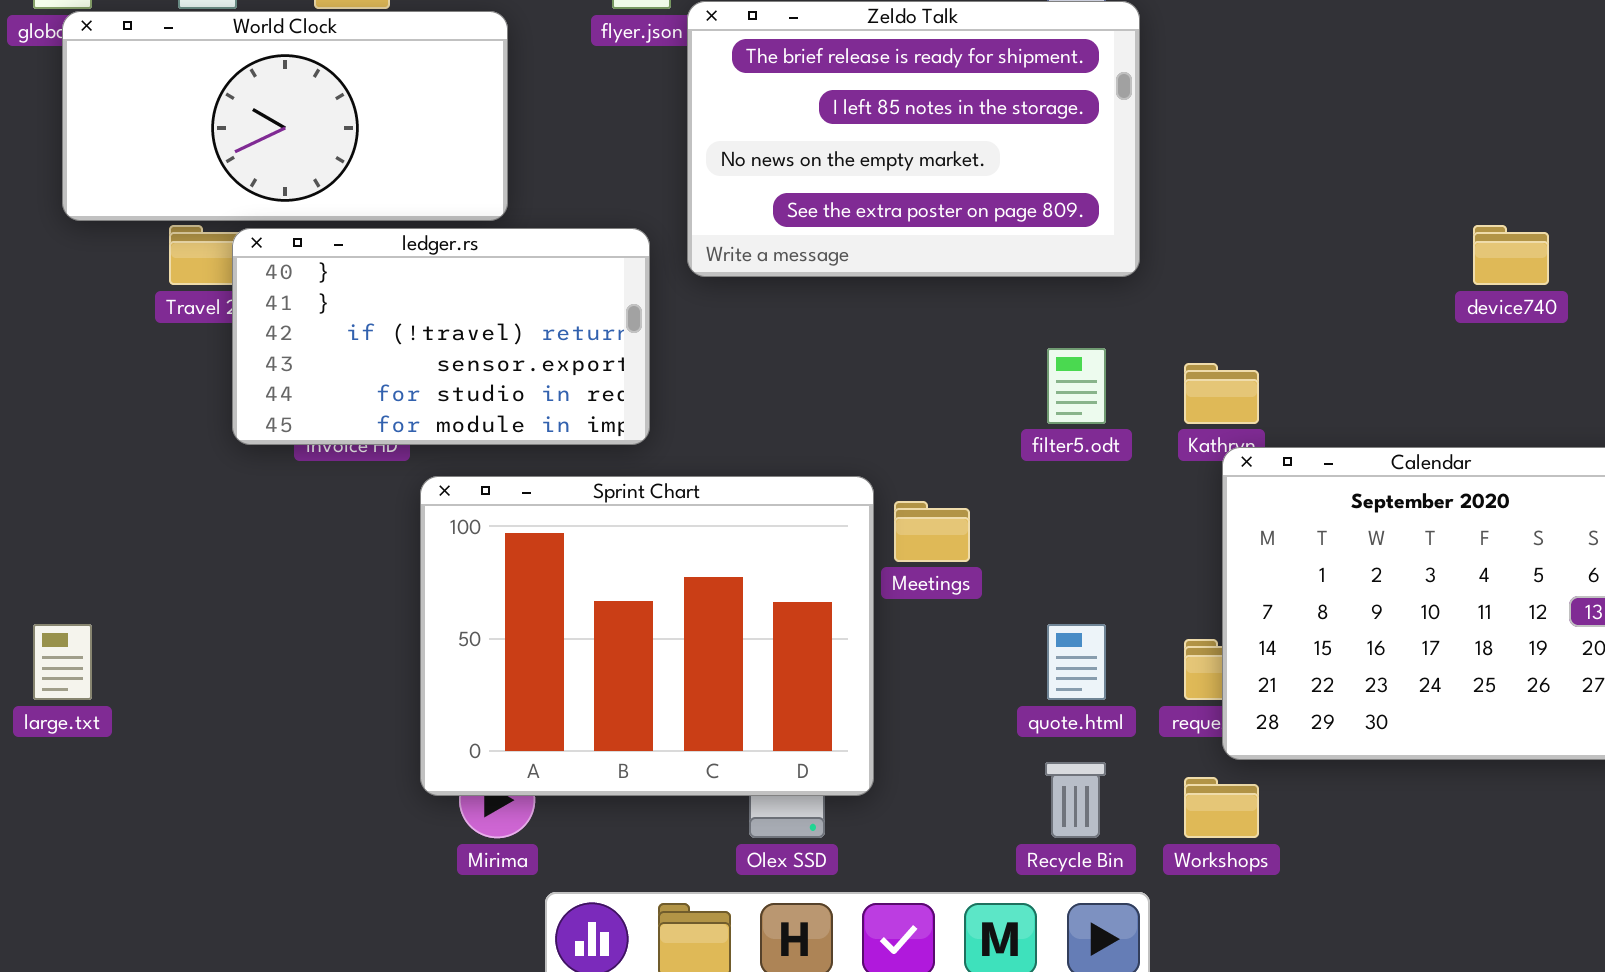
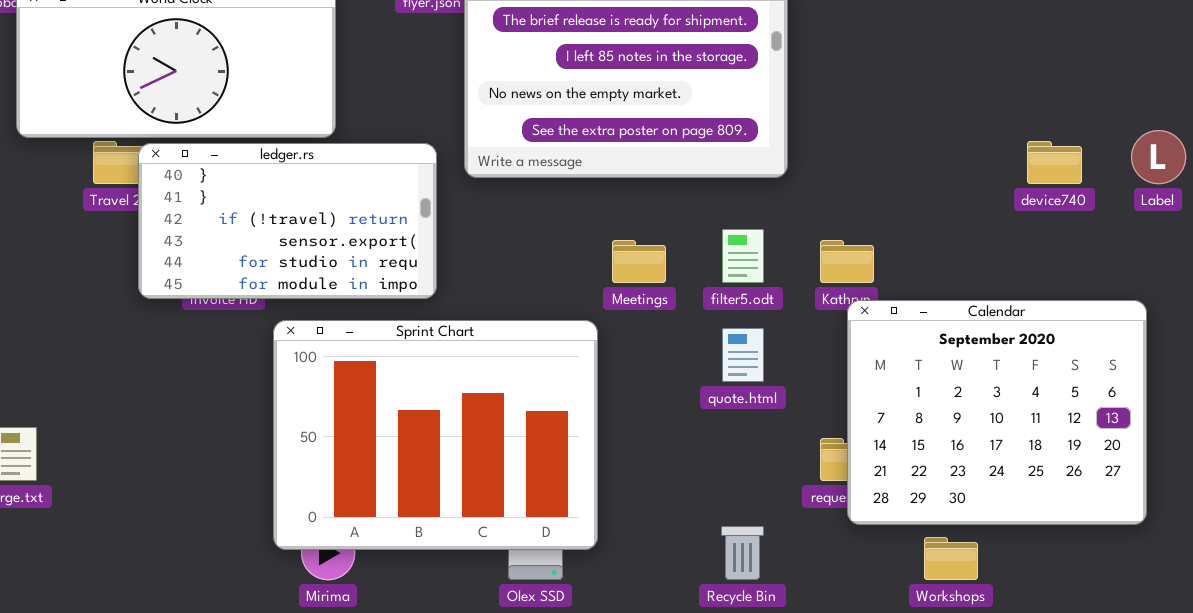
Meetings: [894,501,970,562] -> [612,240,666,283], moved
quote.html: [1047,624,1106,700] -> [722,328,764,382], moved
Workshops: [1184,777,1259,838] -> [924,537,978,580], moved

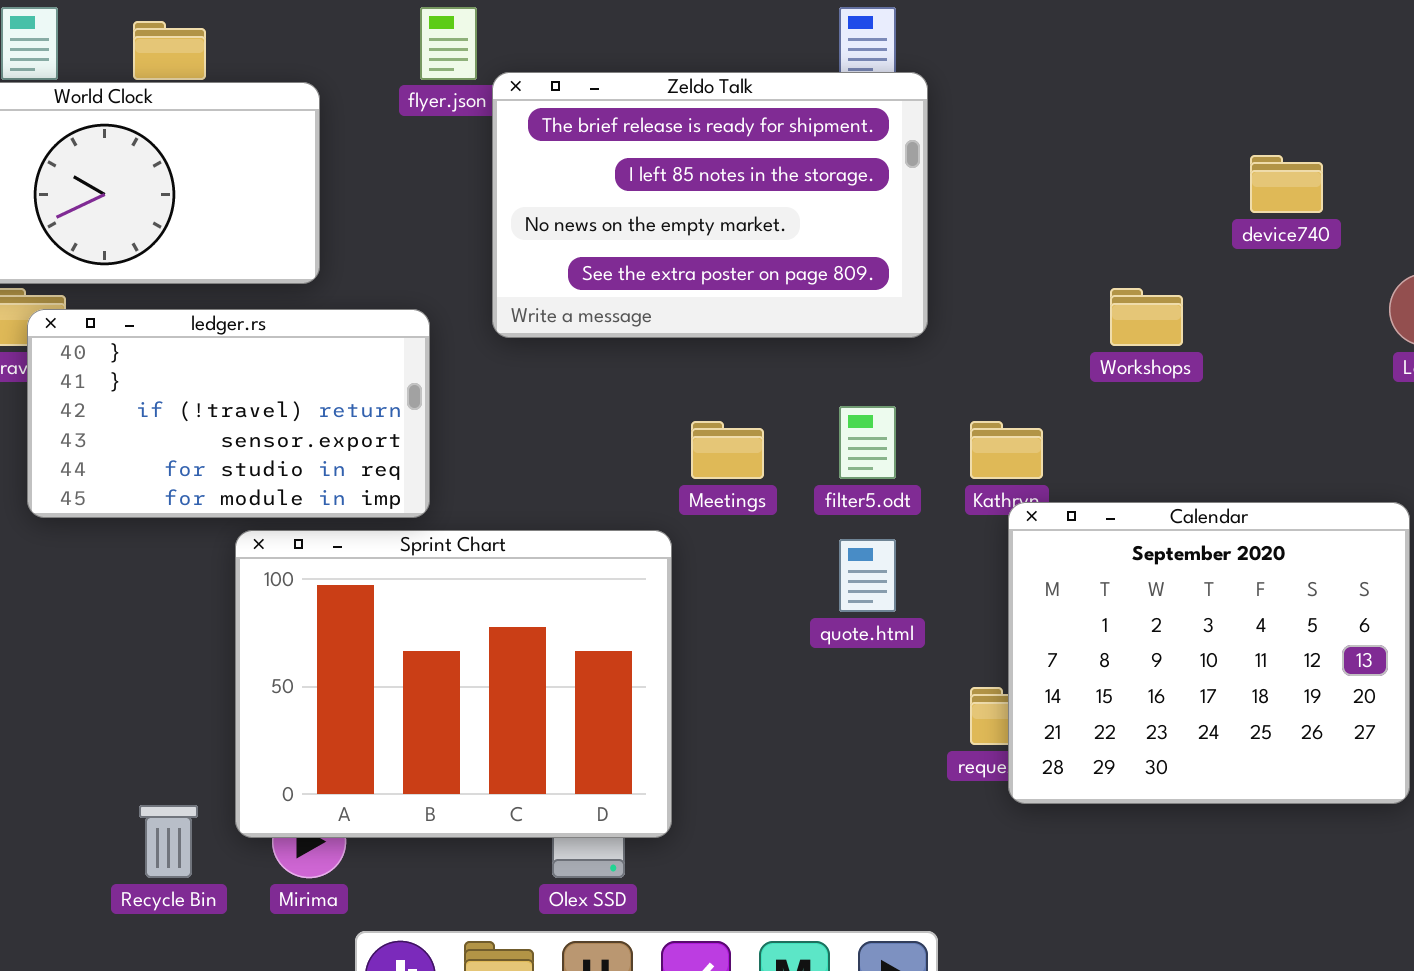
device740: [1027,141,1082,184] -> [1250,155,1323,213], moved
ledger.rs: [138,143,437,299] -> [27,309,430,518], moved
Recycle Bin: [721,526,764,580] -> [139,805,198,878], moved
Workshops: [924,537,978,580] -> [1110,288,1183,346], moved

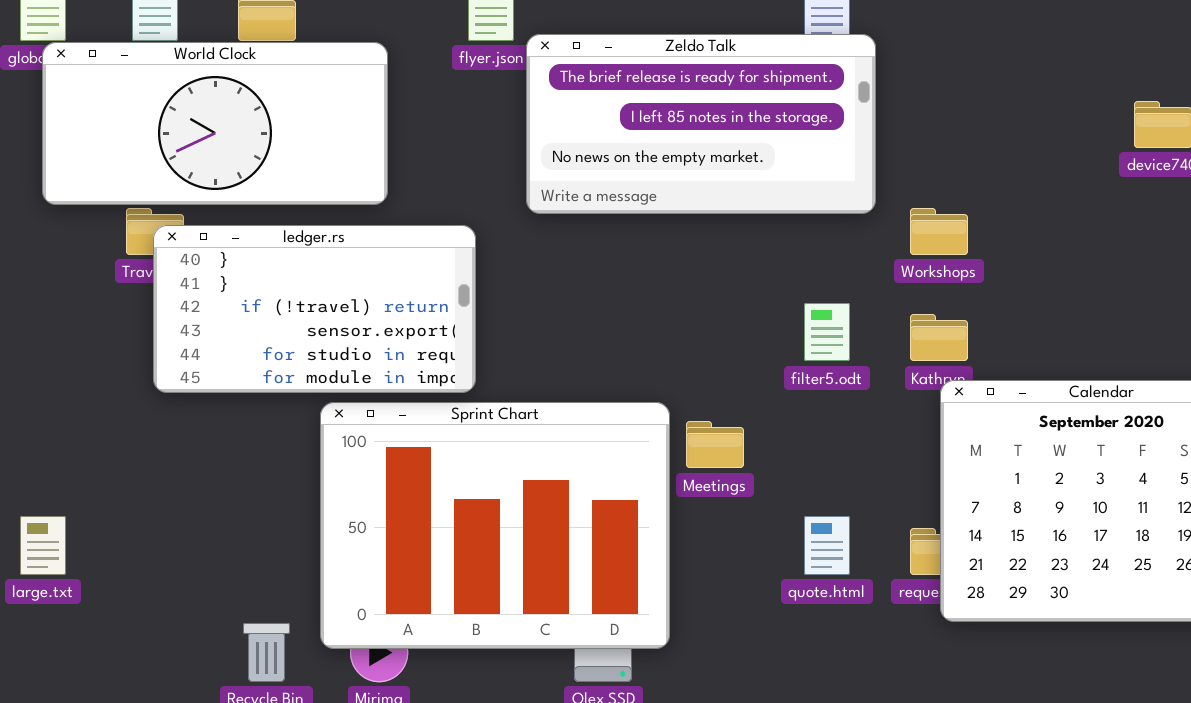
Zeldo Talk: [492,72,928,338] -> [526,34,876,214], resized
Workshops: [1110,288,1183,346] -> [910,208,968,255], moved
Meetings: [691,421,764,479] -> [686,421,744,468], moved
quote.html: [839,539,896,612] -> [804,516,850,575], moved

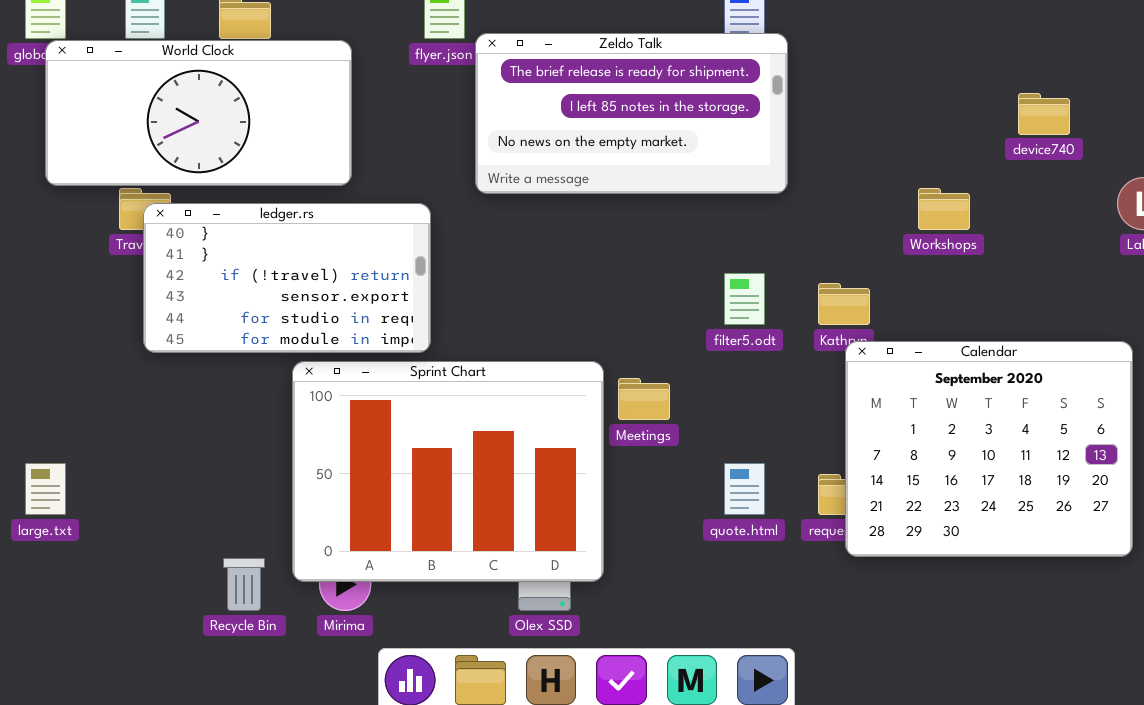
Workshops: [910,208,968,255] -> [918,188,970,230], moved

